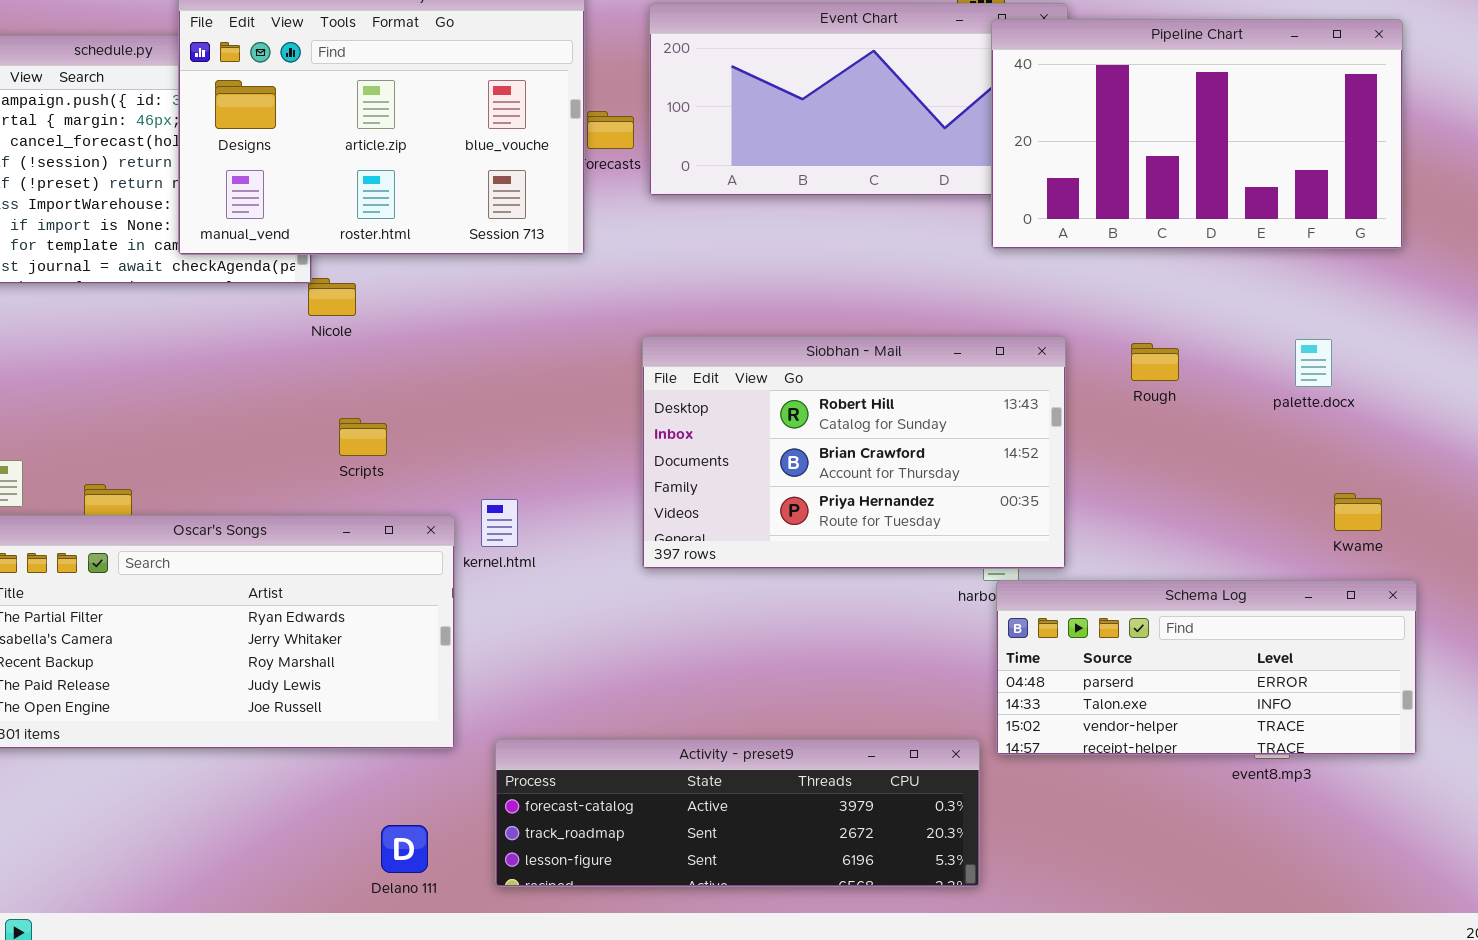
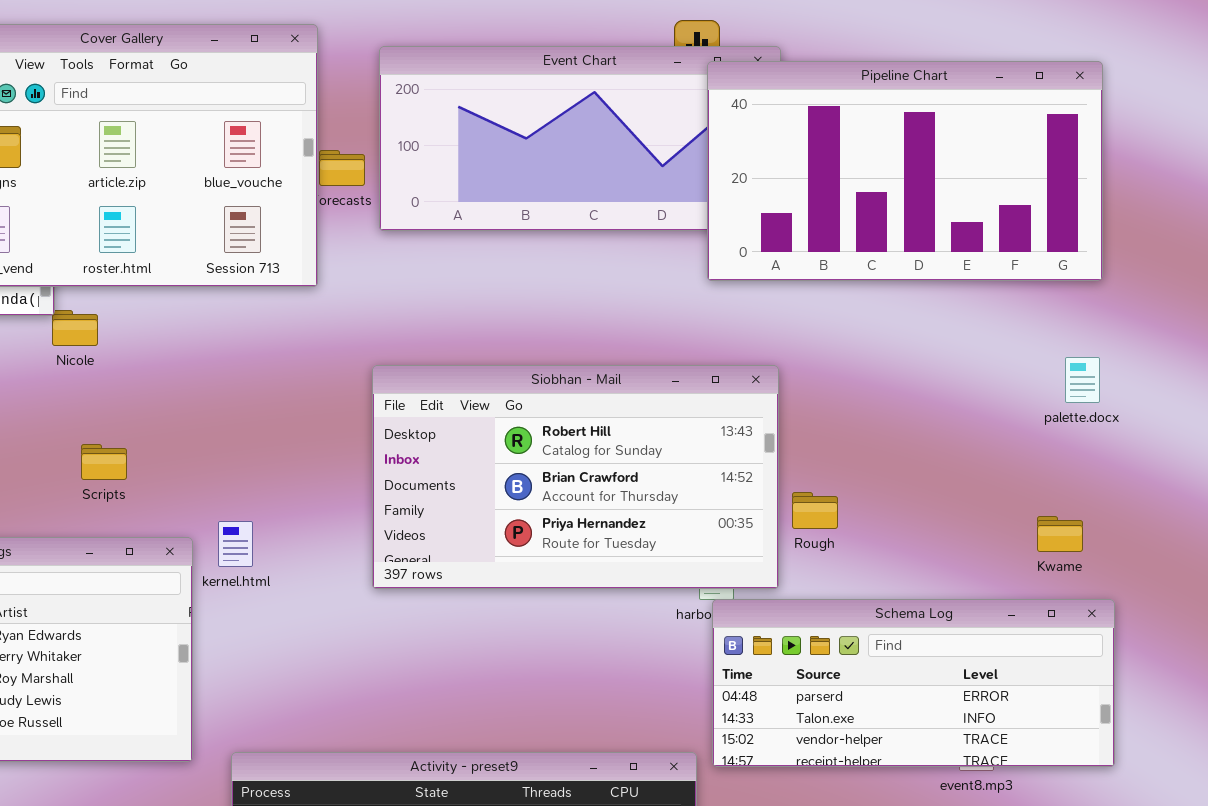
palette.docx: [1295,339,1332,387] -> [1065,357,1100,403], moved
Rough: [1131,343,1179,381] -> [792,492,838,529], moved

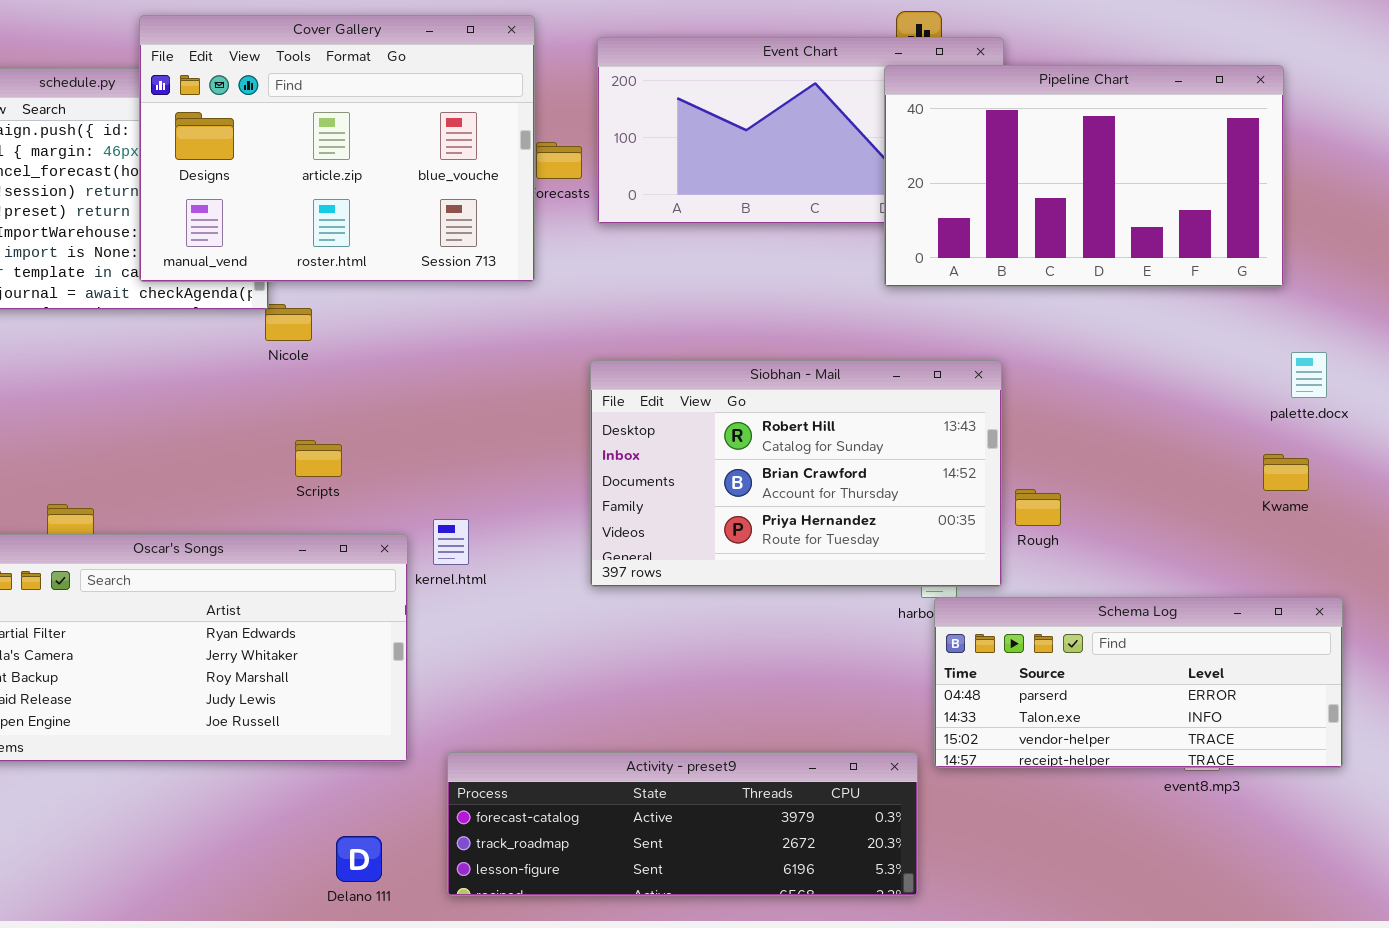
Pipeline Chart: [707,61,1103,281] -> [884,65,1284,287], moved
Kwame: [1037,516,1083,552] -> [1263,454,1309,491], moved

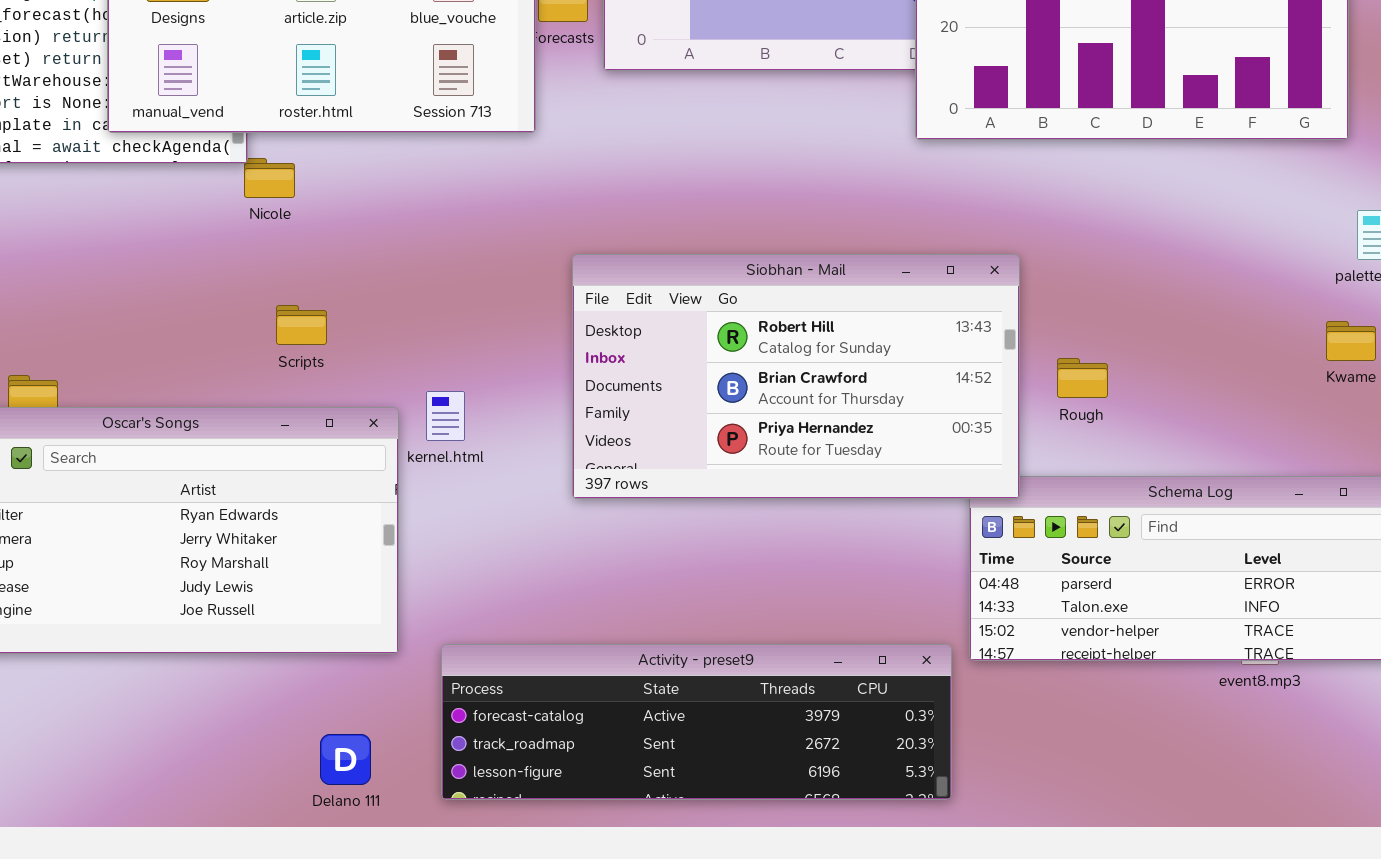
Siobhan - Mail: [590,360,1002,587] -> [572,254,1020,499], moved

